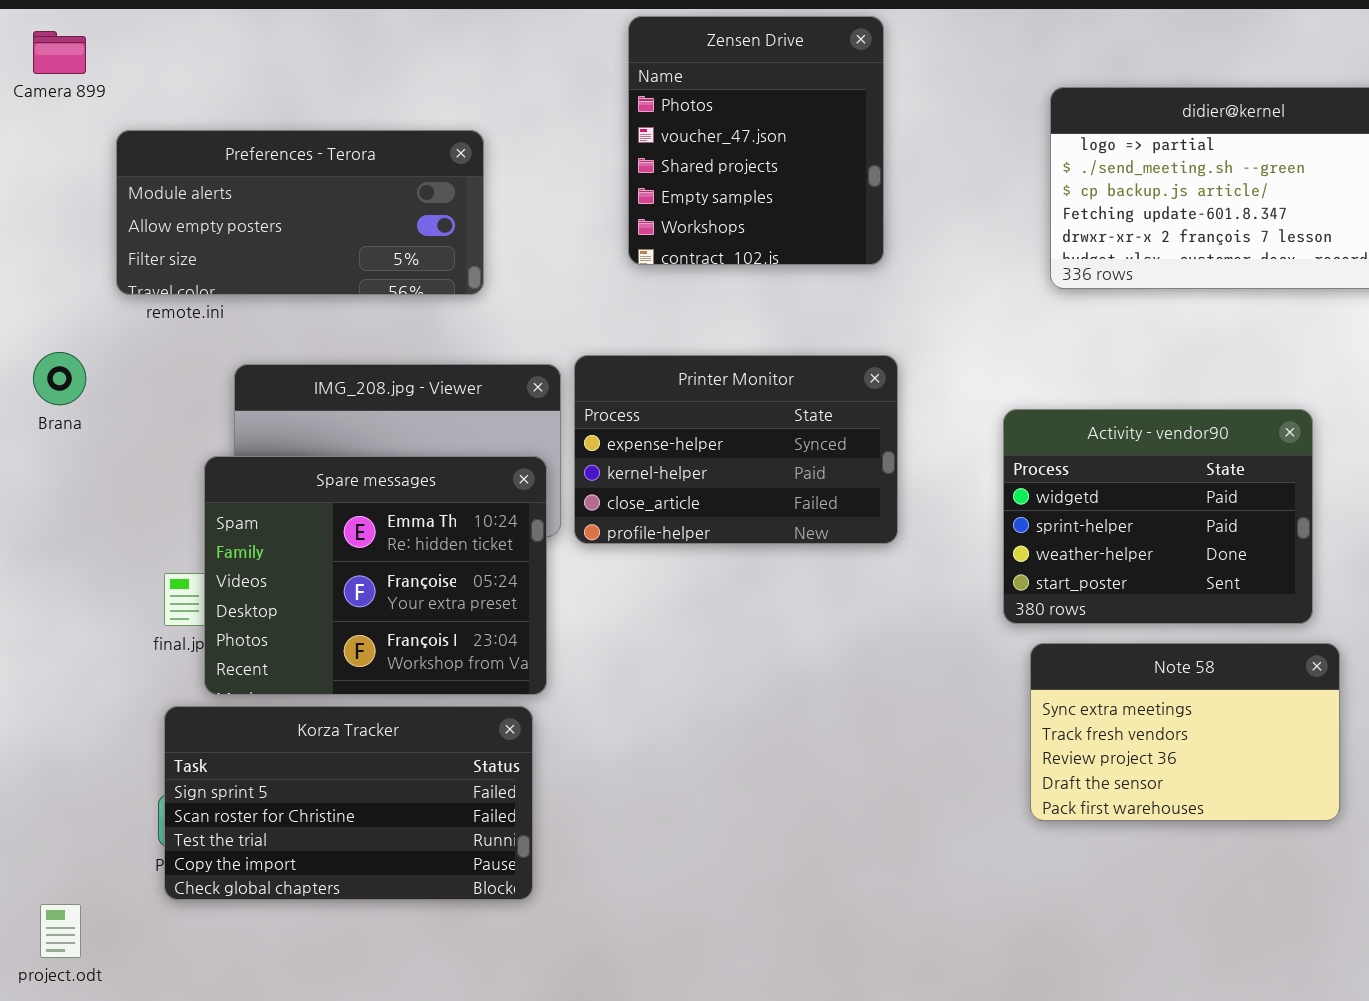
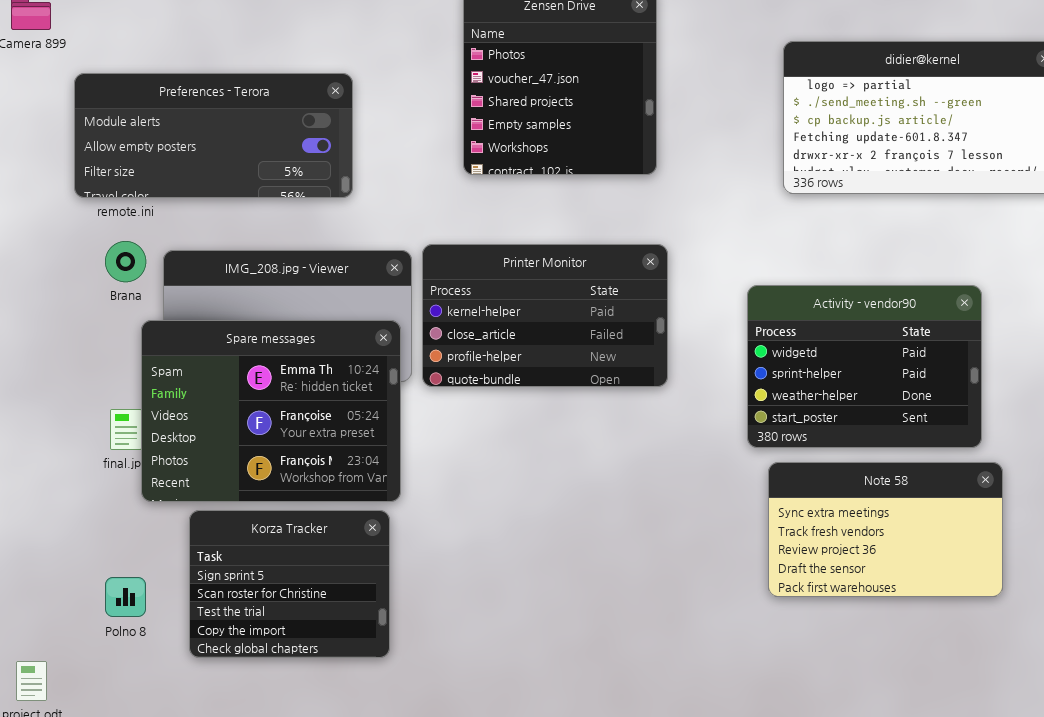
Brana: [33,352,86,405] -> [105,241,146,282], moved
Printer Monitor: [574,355,898,544] -> [422,244,668,387], scrolled down 1 row
Korza Tracker: [164,706,533,900] -> [189,510,390,658], resized

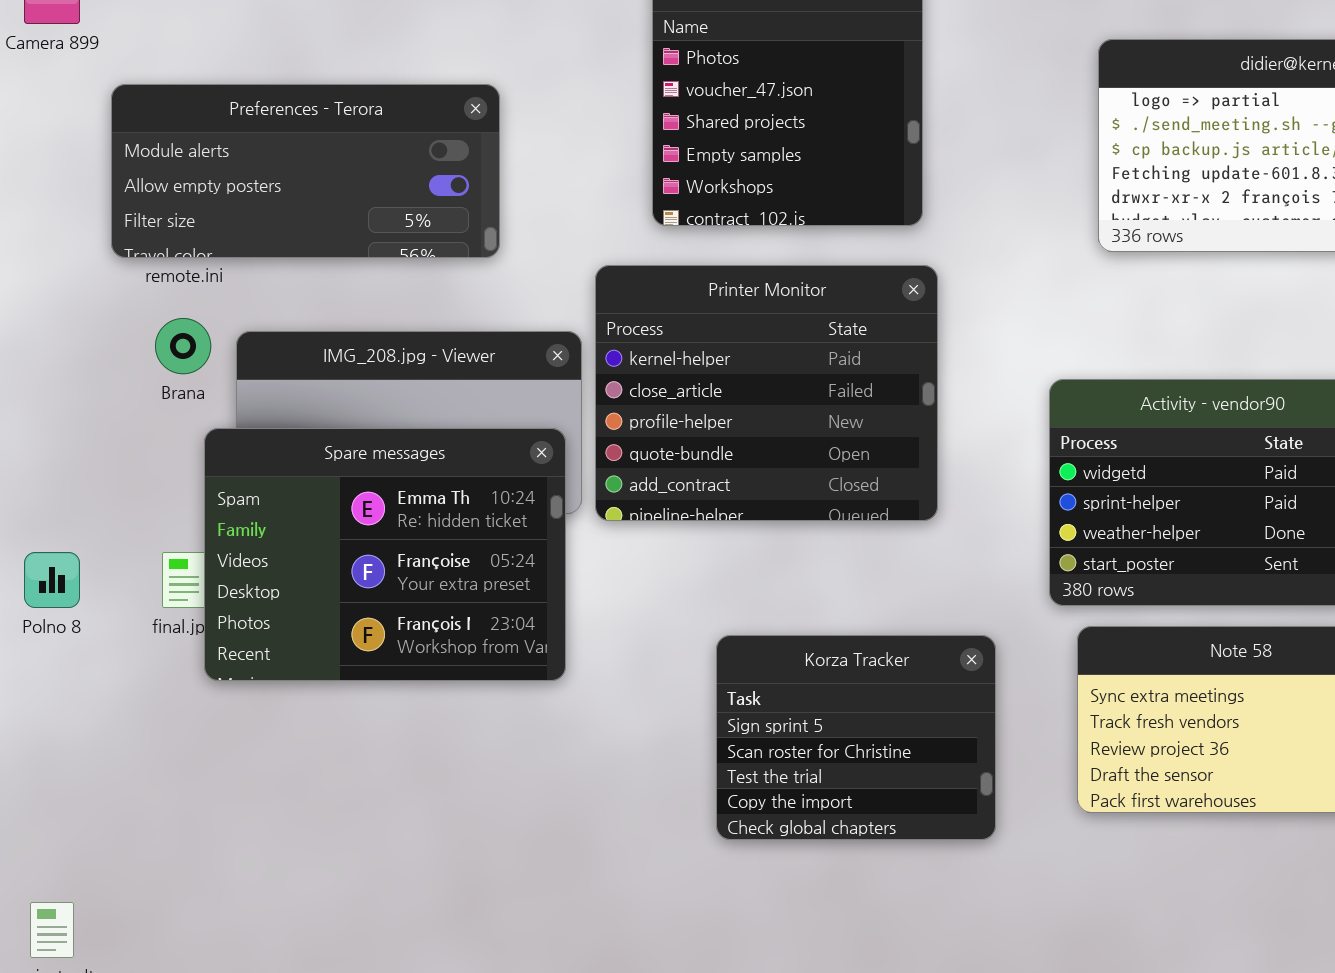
Printer Monitor: [422,244,668,387] -> [595,265,938,521], resized
Korza Tracker: [189,510,390,658] -> [716,635,996,840], moved
Polno 8: [105,577,146,617] -> [24,552,80,608], moved

